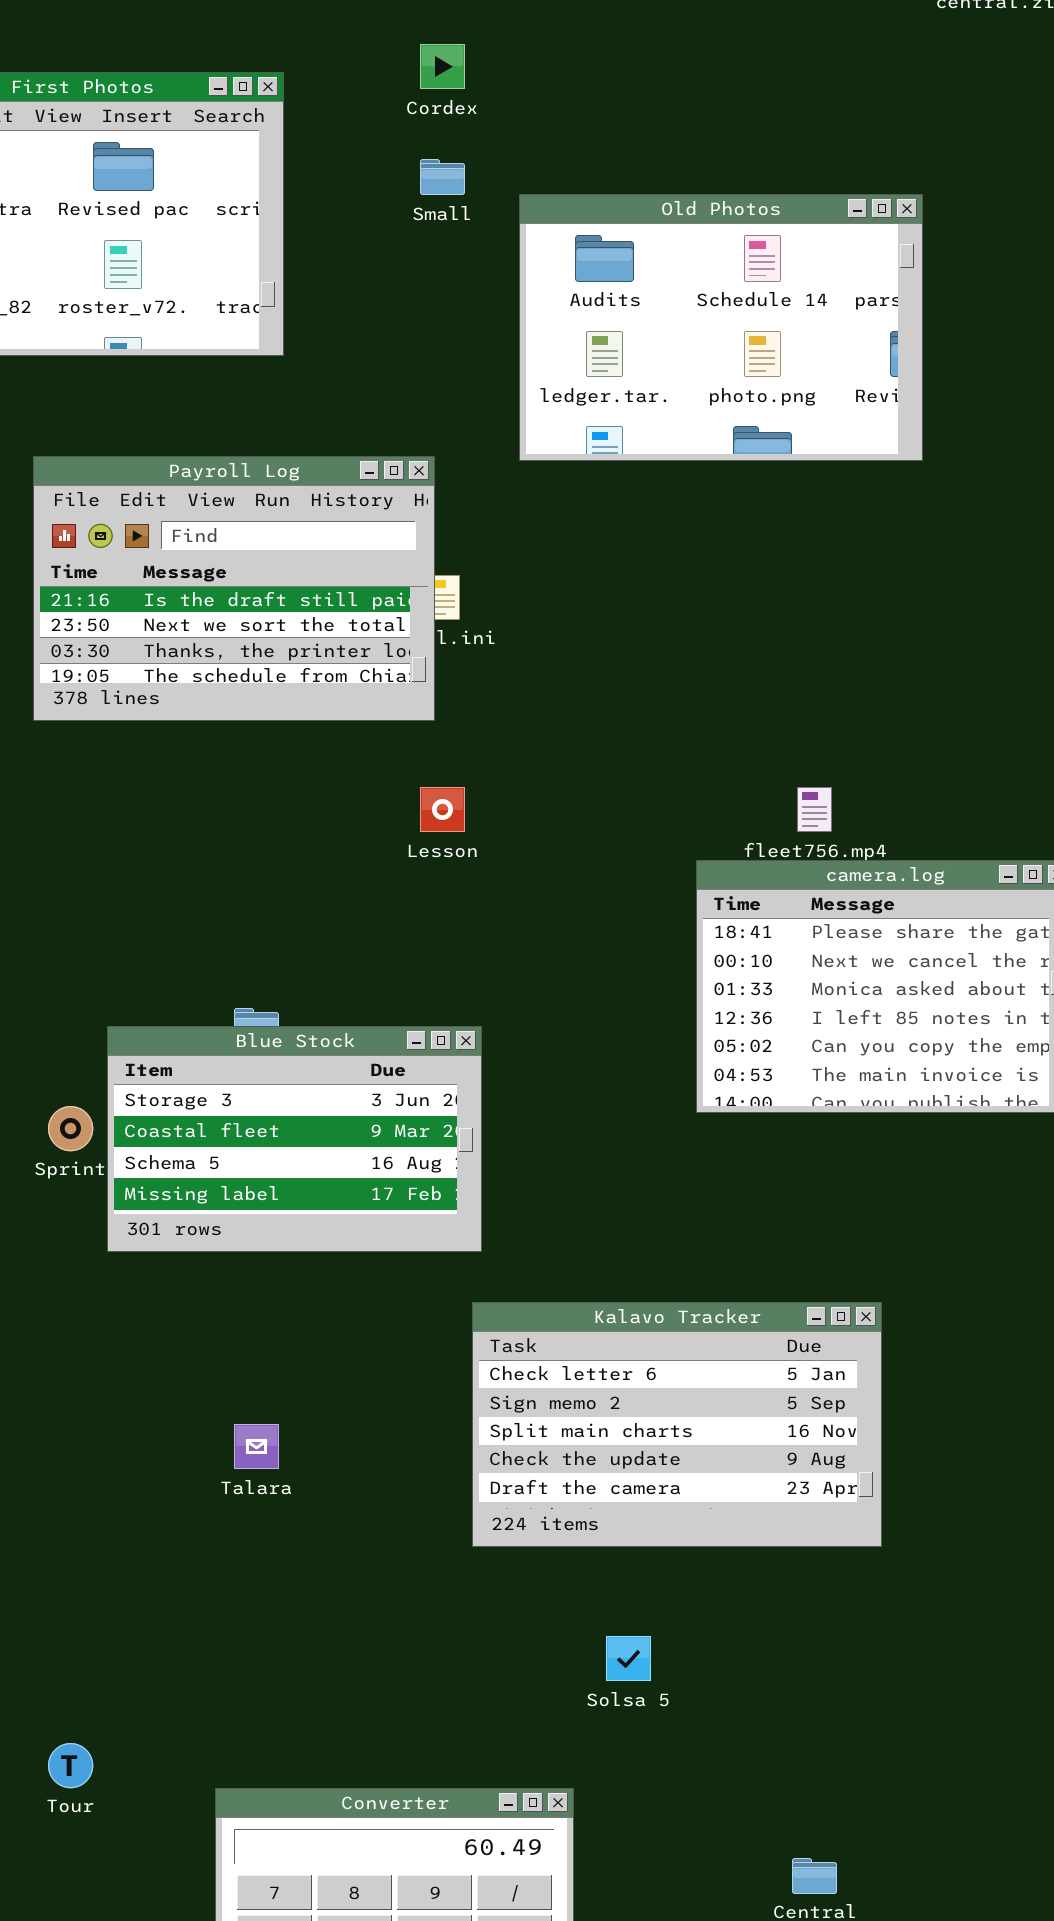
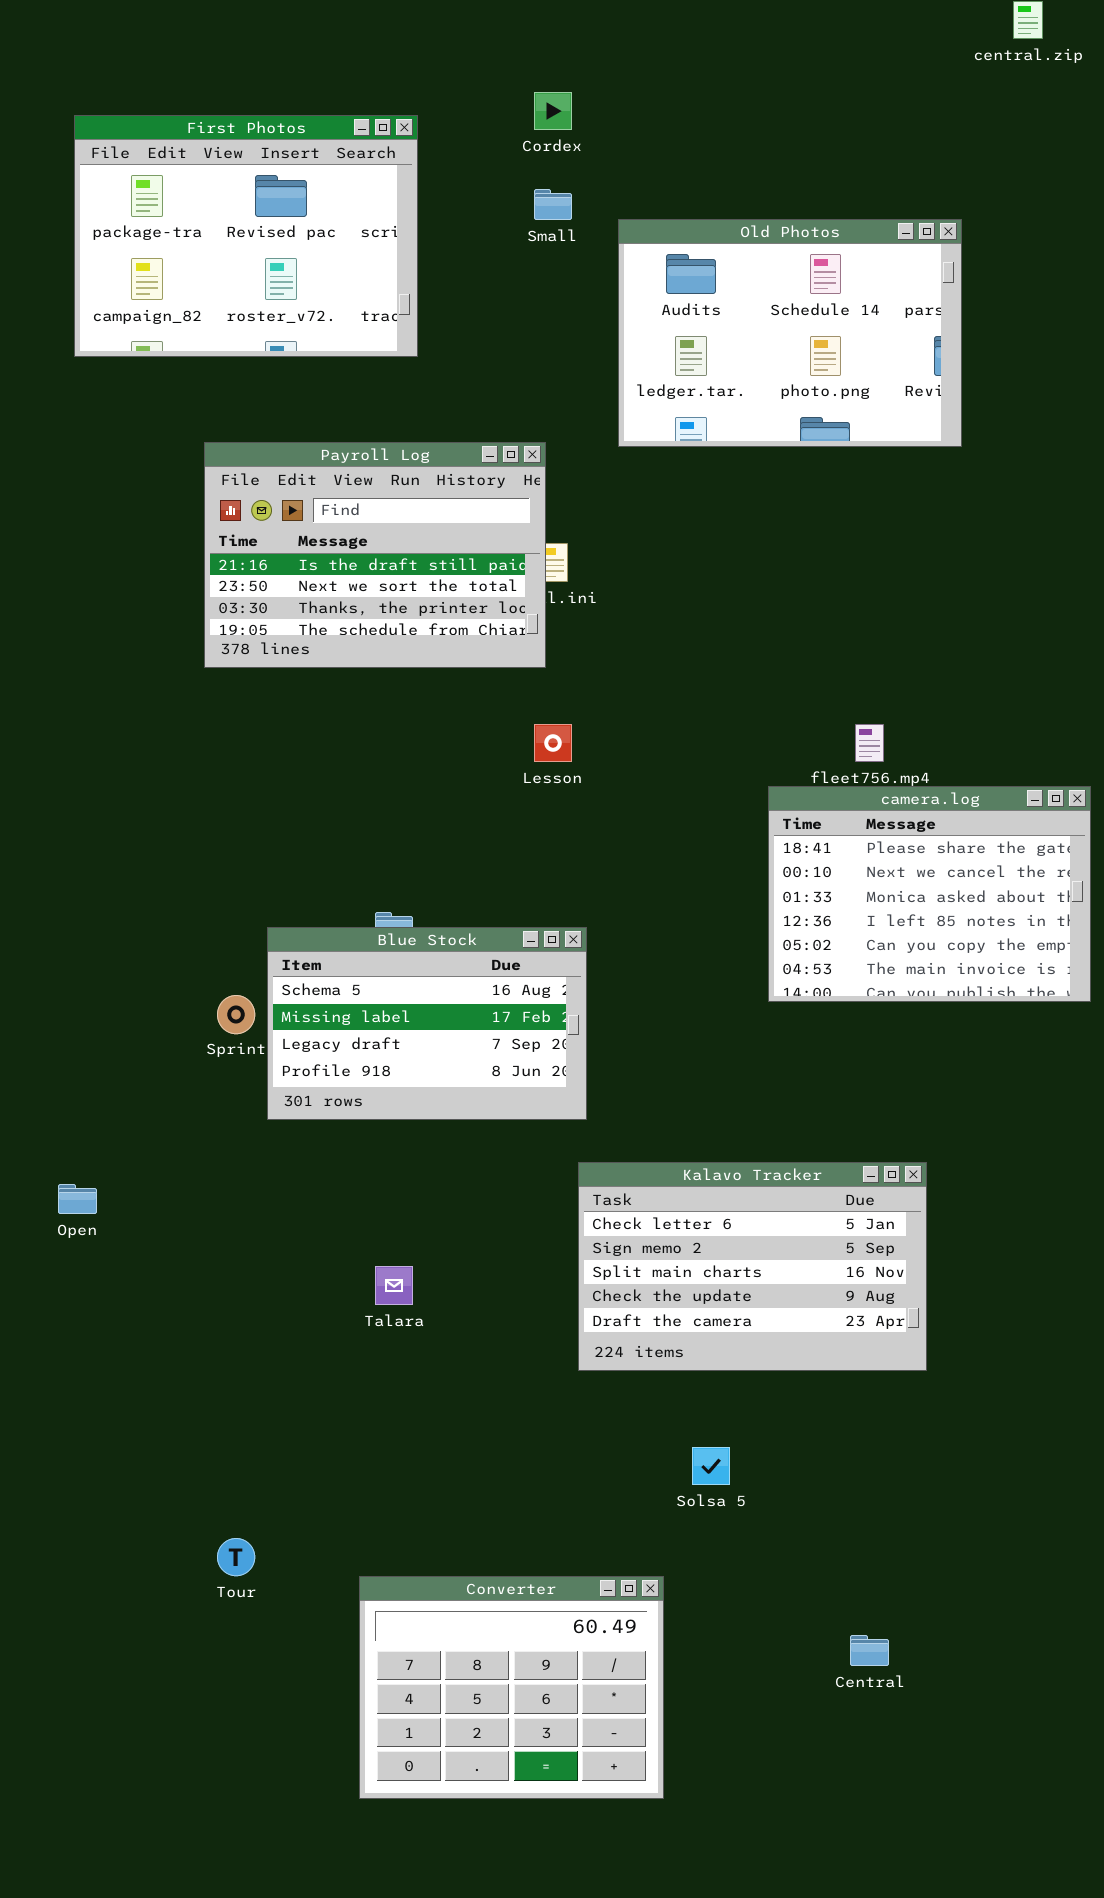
Blue Stock: [107,1026,482,1252] -> [267,927,587,1120], scrolled down 2 rows

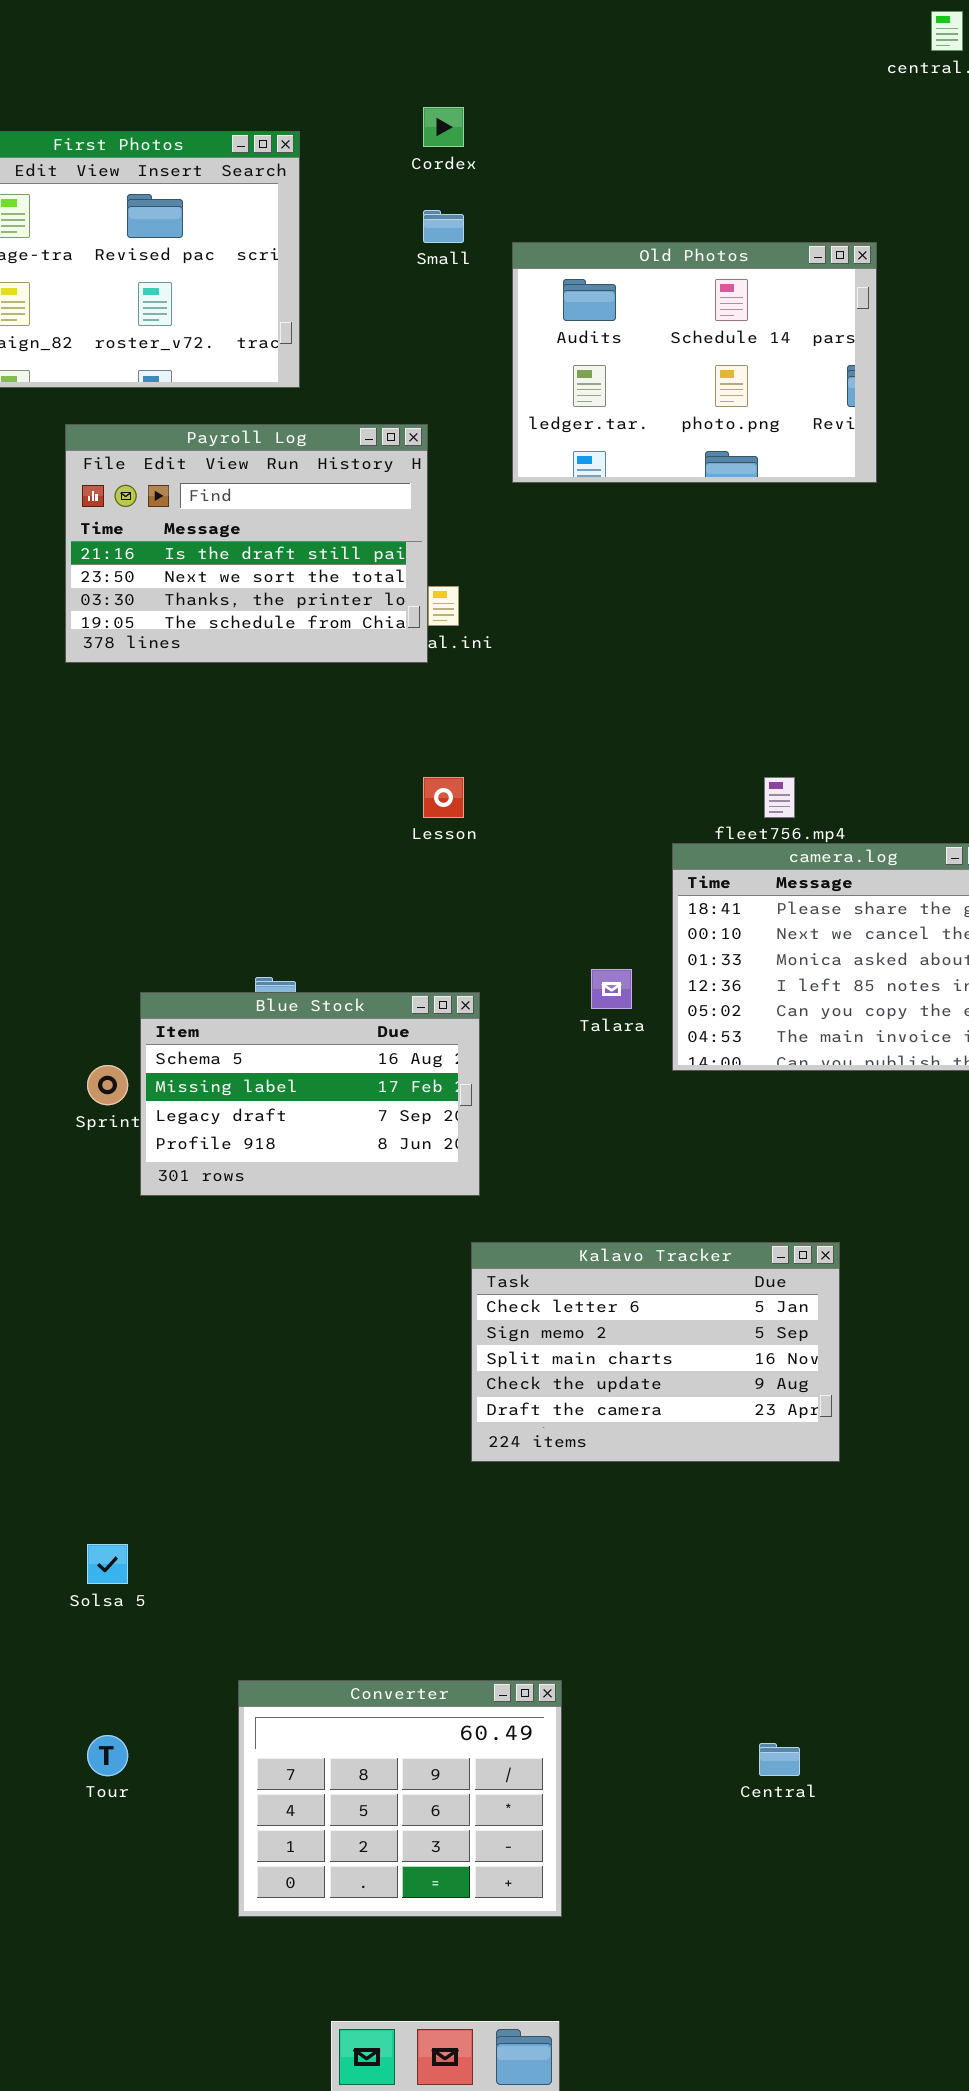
Payroll Log: [204,442,546,668] -> [65,424,428,663], moved
Talara: [375,1266,413,1305] -> [591,969,632,1009], moved
Solsa 5: [692,1447,730,1485] -> [87,1544,128,1584], moved
Tour: [217,1538,255,1576] -> [87,1735,128,1776], moved

